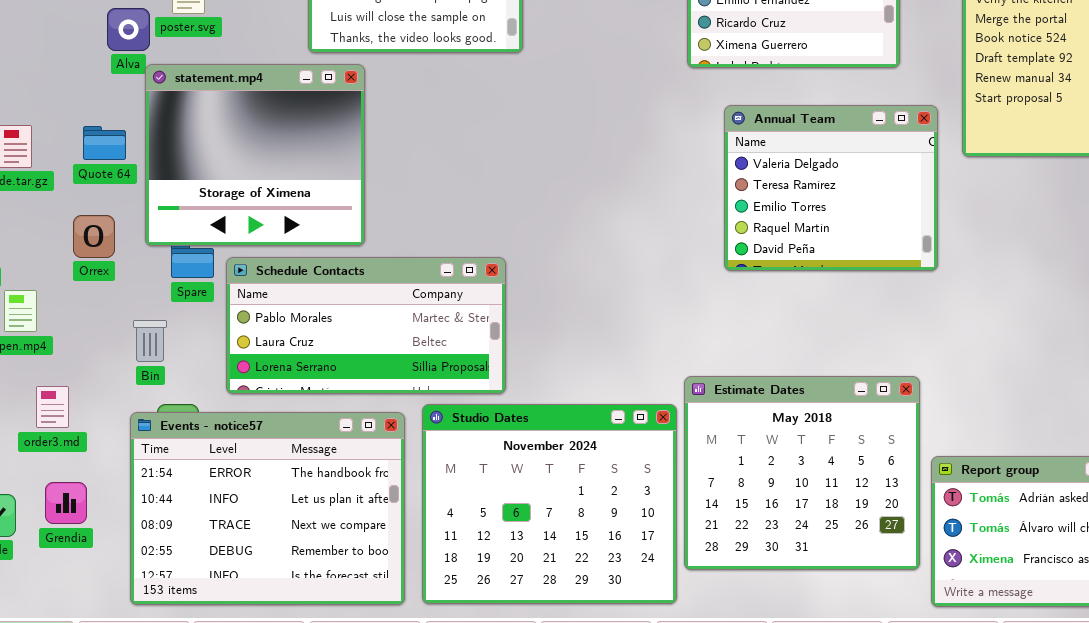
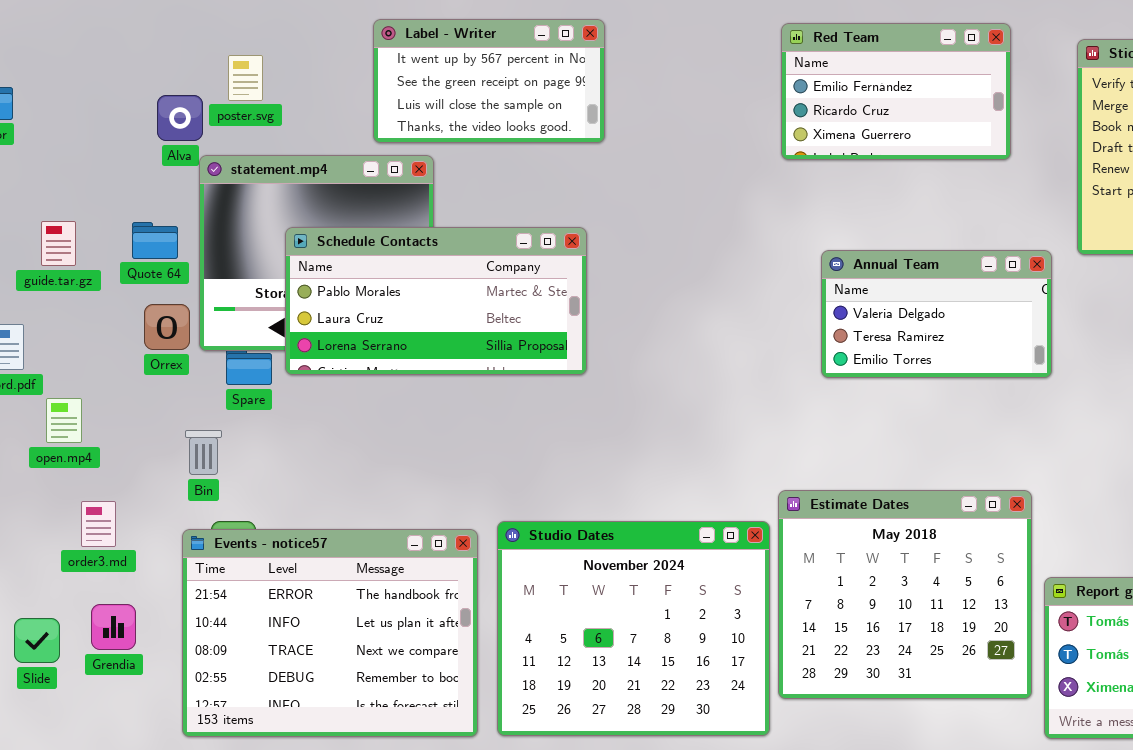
Annual Team: [724,105,938,271] -> [821,250,1052,378], resized
Orrex: [73,215,115,258] -> [144,304,190,350], moved
Schedule Contacts: [226,257,506,394] -> [285,227,587,375], moved

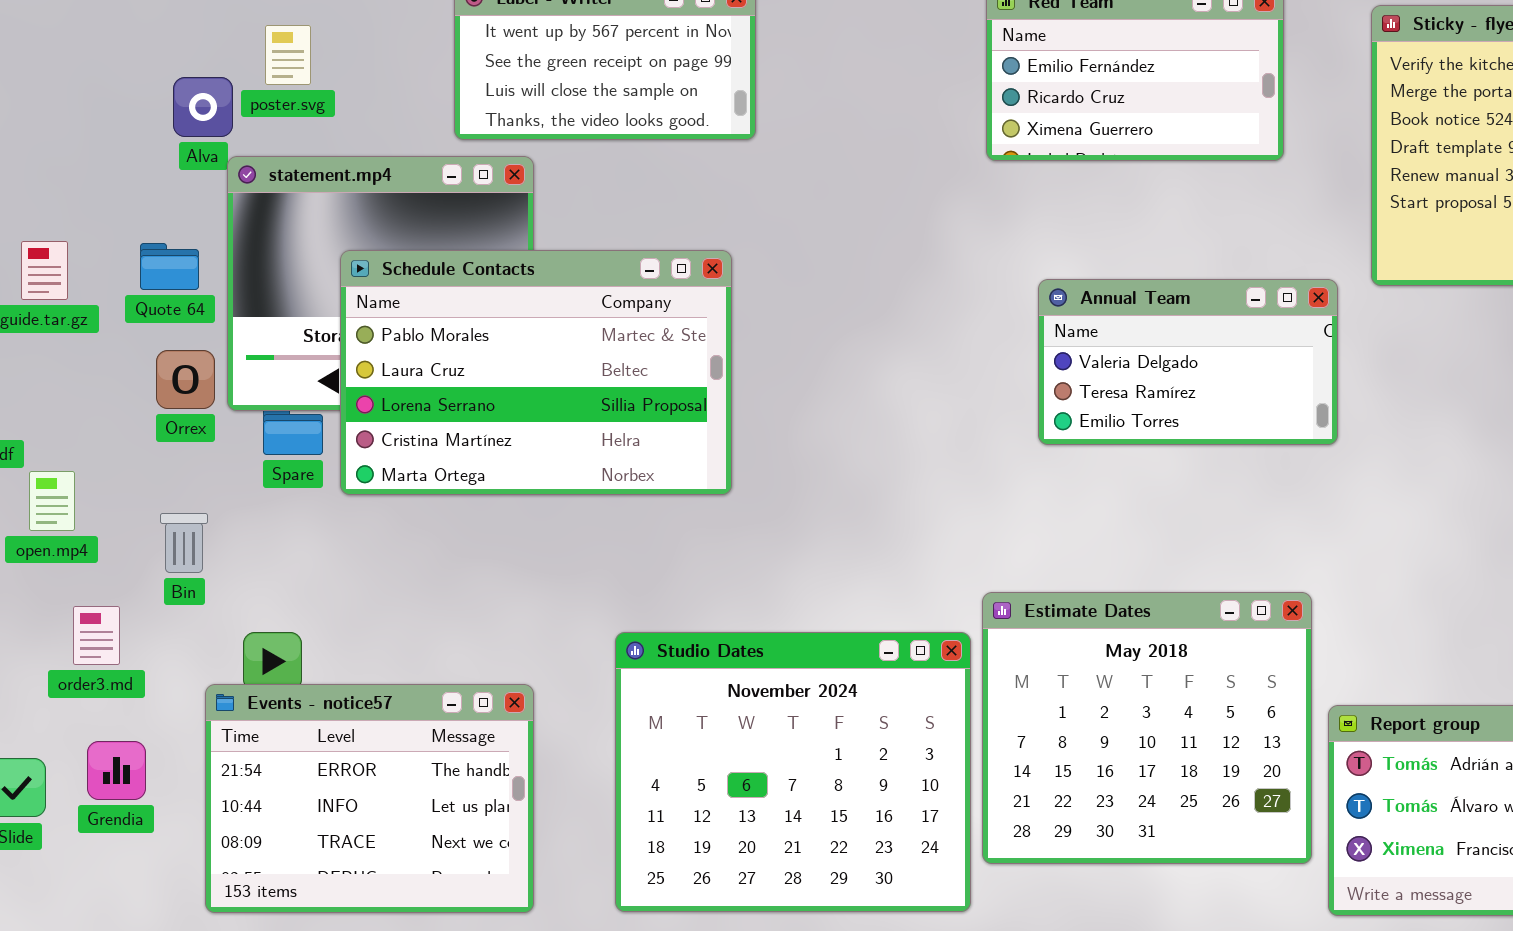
Schedule Contacts: [285,227,587,375] -> [340,250,732,495], resized
Bin: [185,430,222,475] -> [160,513,208,573], moved
Events - notice57: [182,529,478,737] -> [205,684,534,913], resized

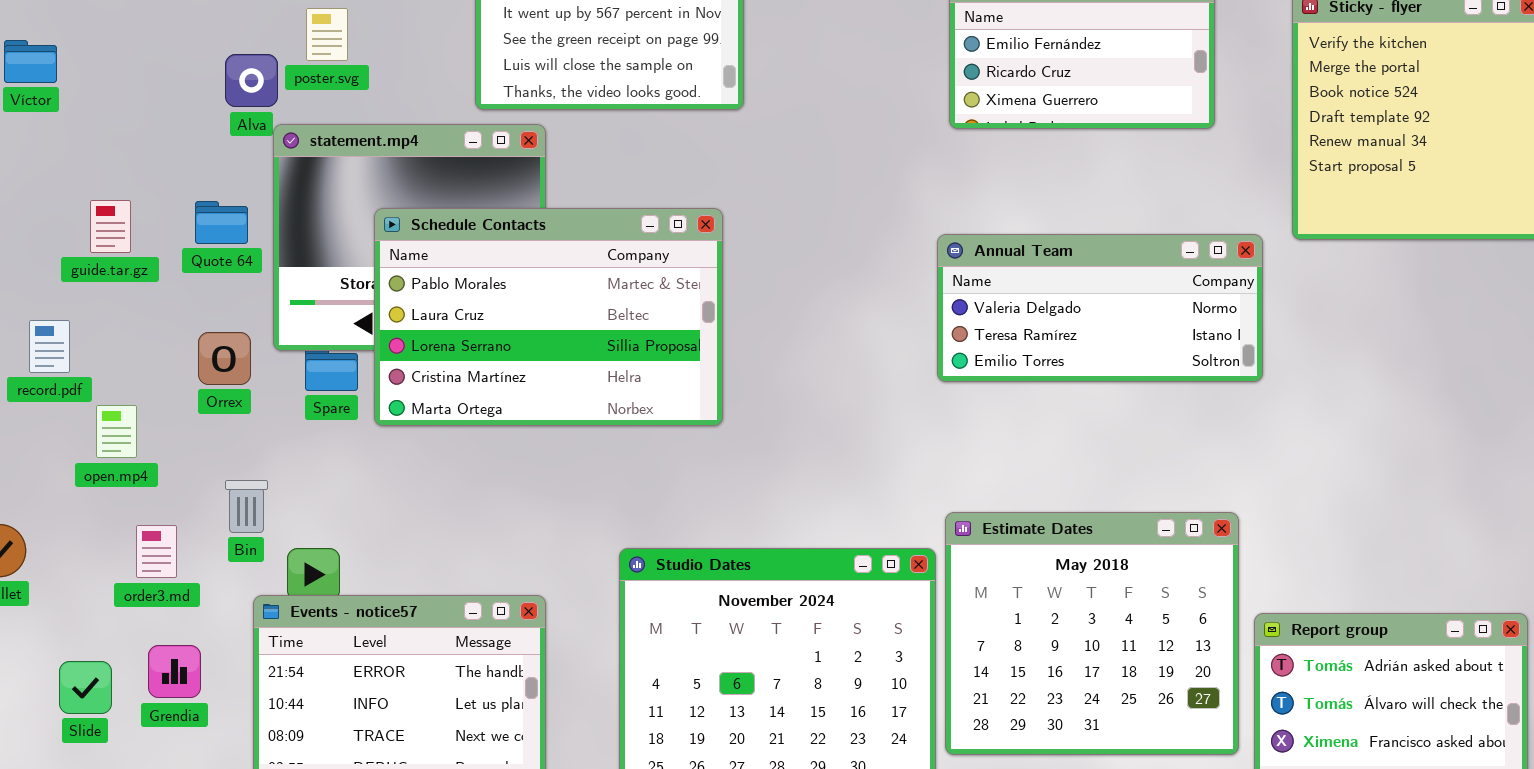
Annual Team: [1038,279,1338,445] -> [937,234,1263,382], resized
Orrex: [156,350,215,409] -> [198,332,251,385], moved
Bin: [160,513,208,573] -> [225,480,268,533], moved

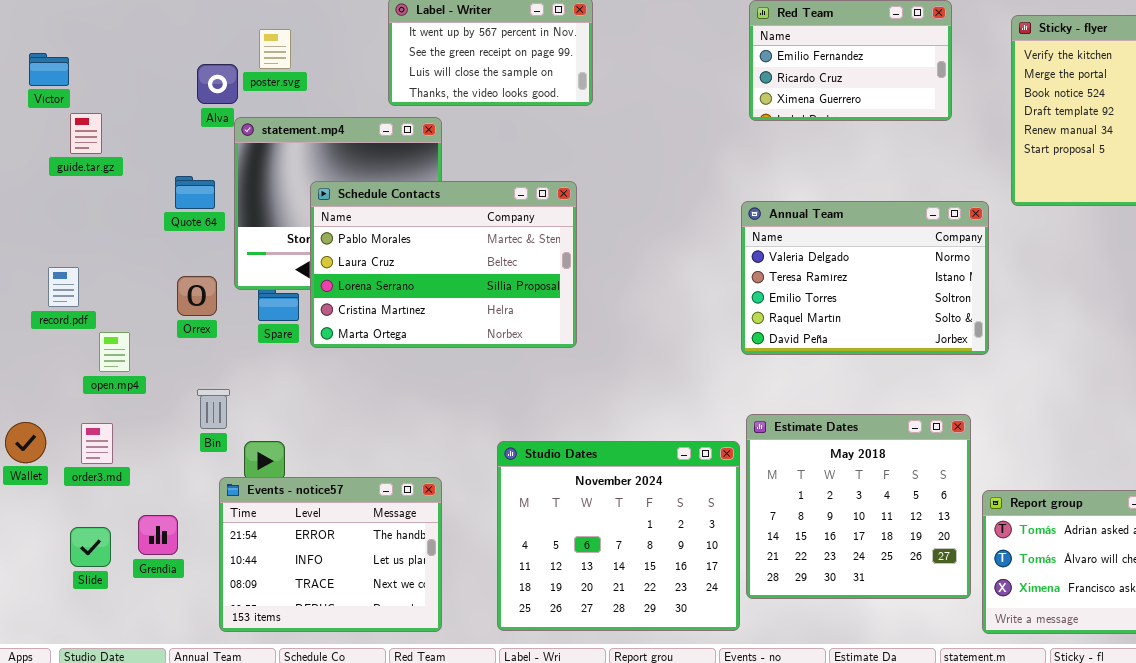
guide.tar.gz: [90,200,131,253] -> [70,113,102,154], moved
Annual Team: [937,234,1263,382] -> [741,201,989,355], resized
order3.md: [136,525,177,578] -> [81,423,113,464], moved

